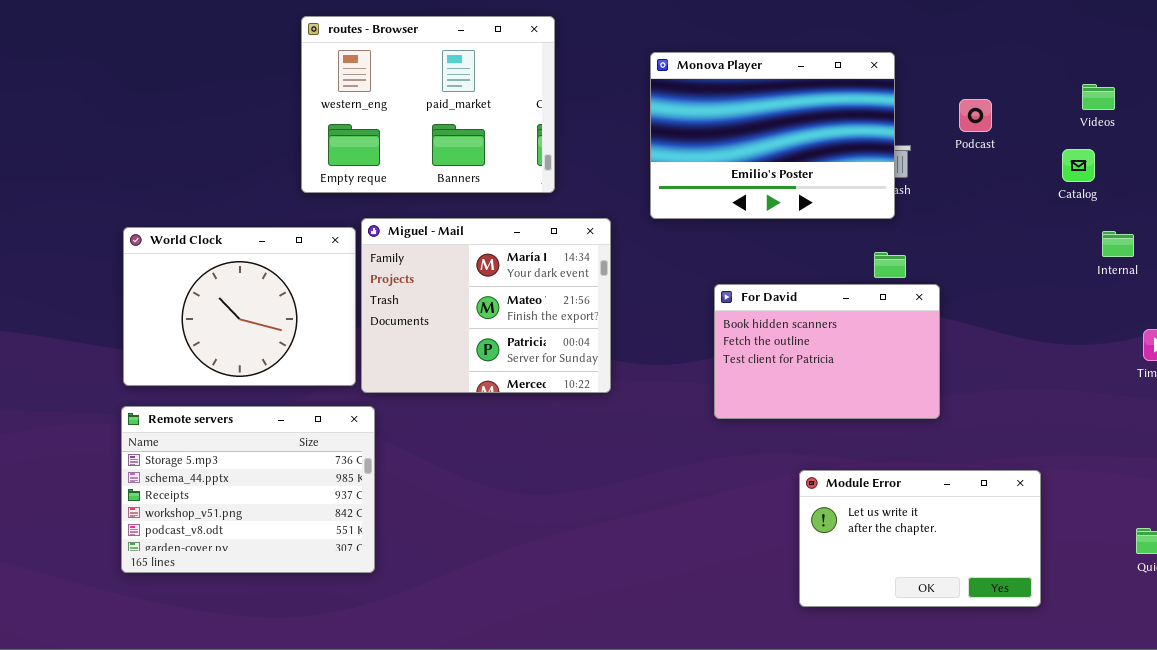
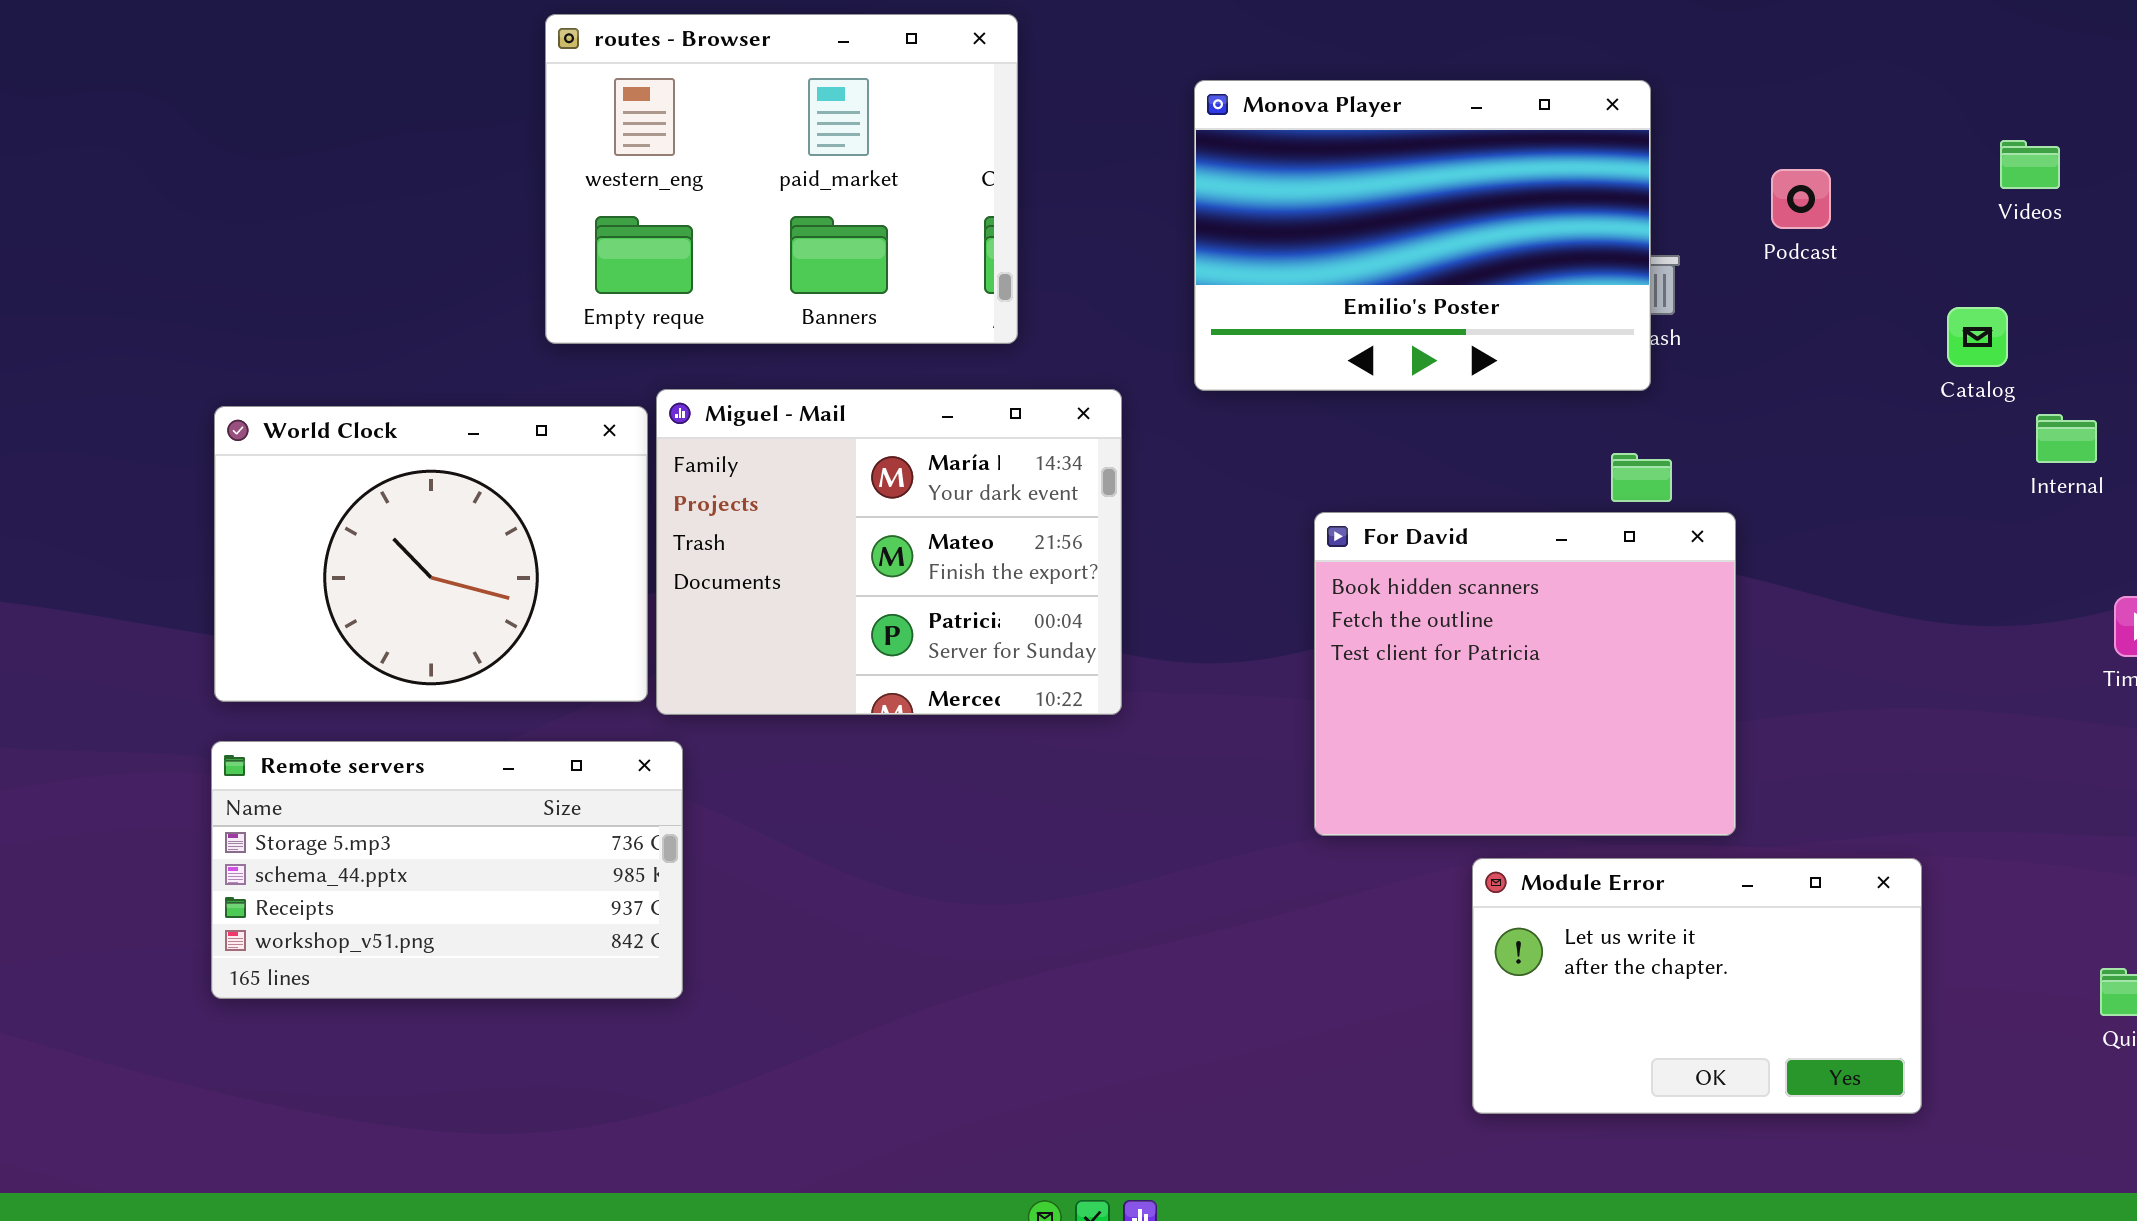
Catalog: [1062,149,1095,182] -> [1947,307,2008,367], moved
For David: [714,284,940,419] -> [1314,512,1736,836], resized
Remote servers: [121,406,375,573] -> [211,741,683,999], resized

